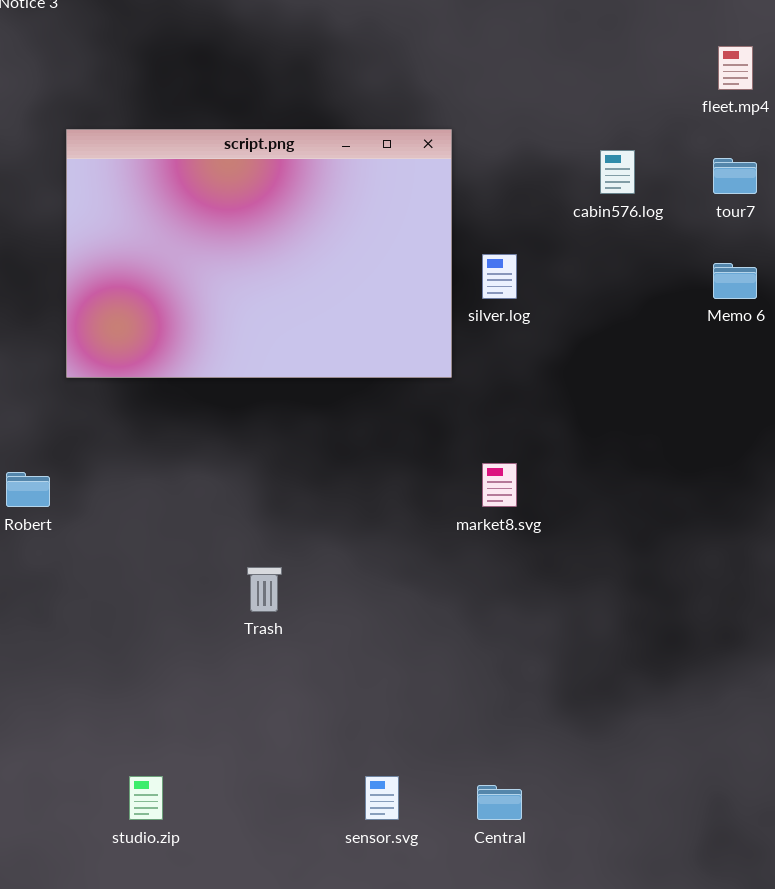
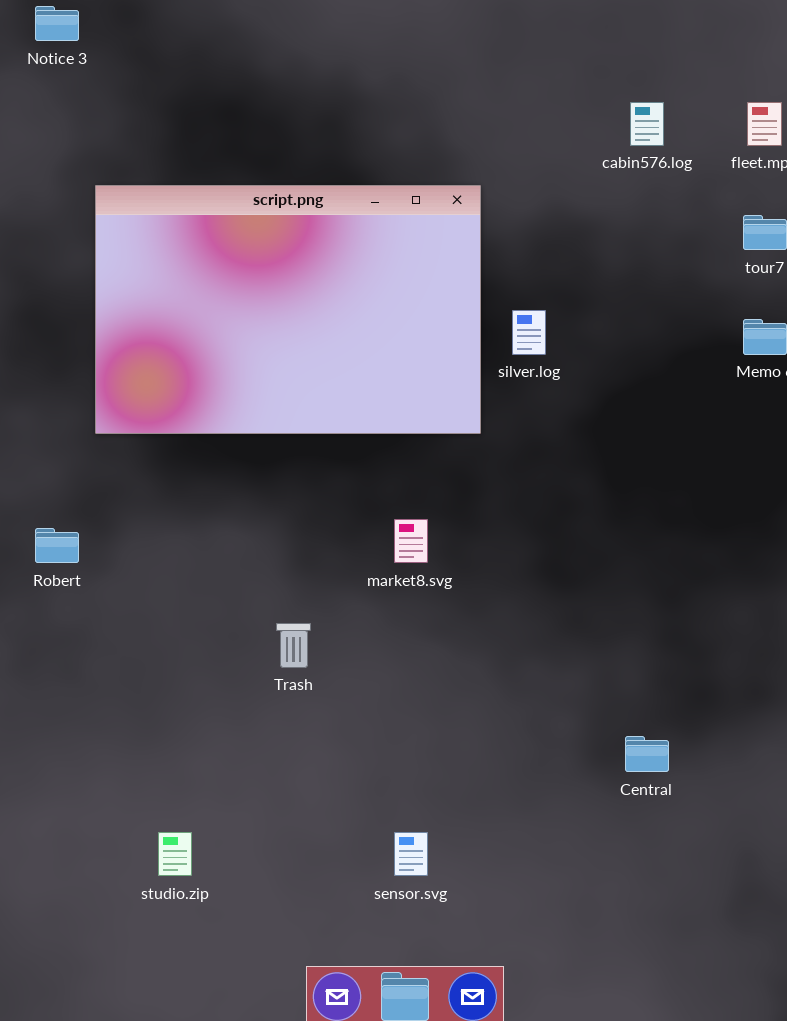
cabin576.log: [600,150,635,194] -> [630,102,664,146], moved
market8.svg: [482,463,517,507] -> [394,519,428,563], moved
Central: [477,785,522,820] -> [625,736,669,772], moved

